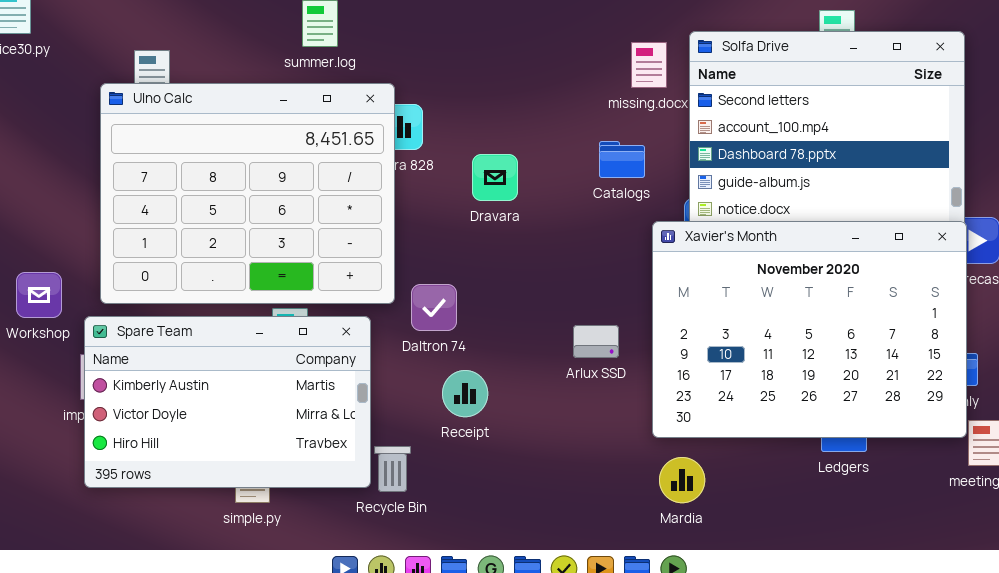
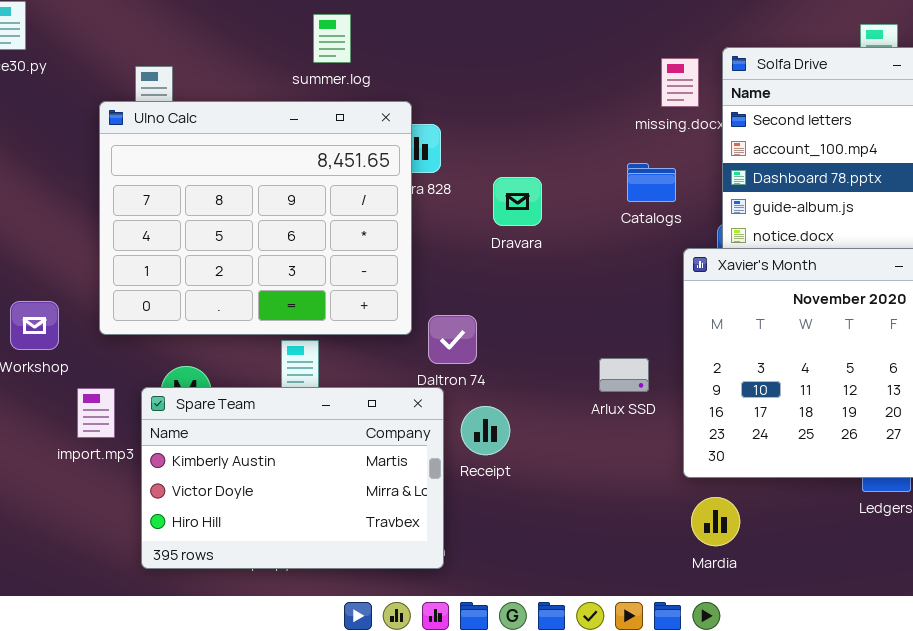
Spare Team: [84,316,371,488] -> [141,387,444,569], moved

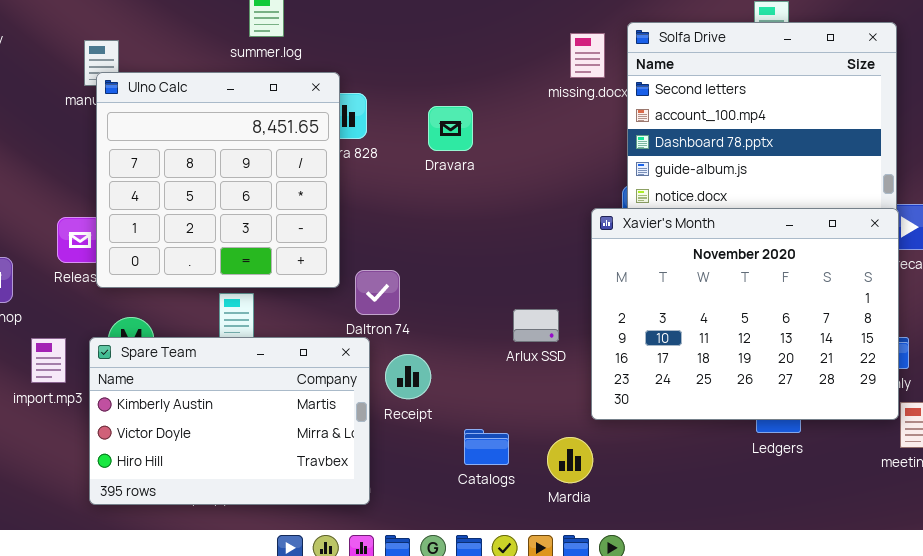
Ulno Calc: [99,101,412,335] -> [96,72,340,288], resized
Catalogs: [627,163,676,202] -> [464,429,509,465], moved
Dravara: [493,177,542,226] -> [428,106,473,151], moved
Mardia: [691,497,740,546] -> [547,437,593,483], moved

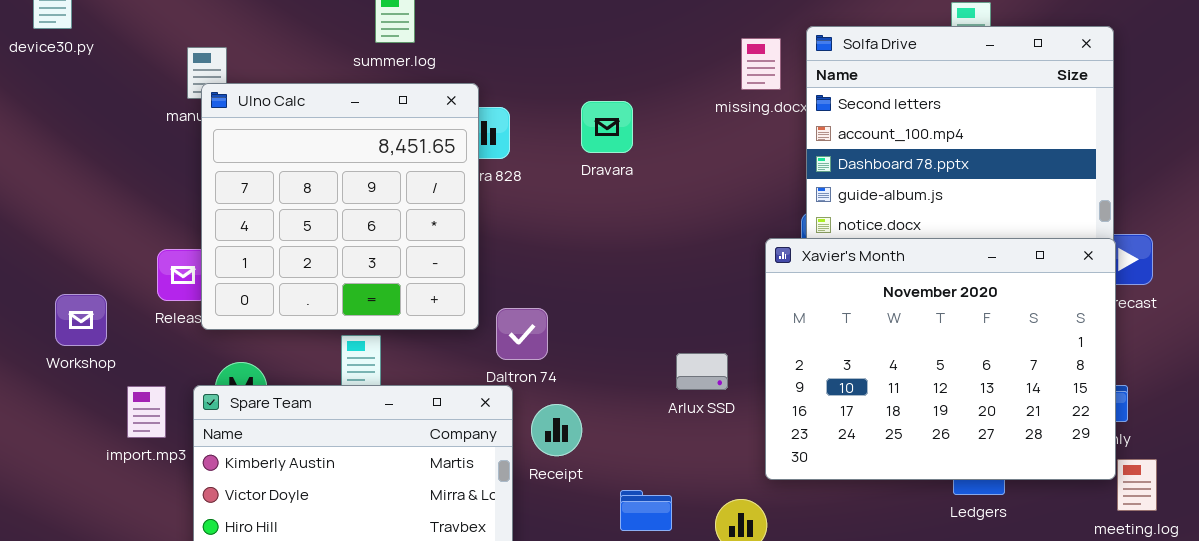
Dravara: [428,106,473,151] -> [581,101,633,153], moved

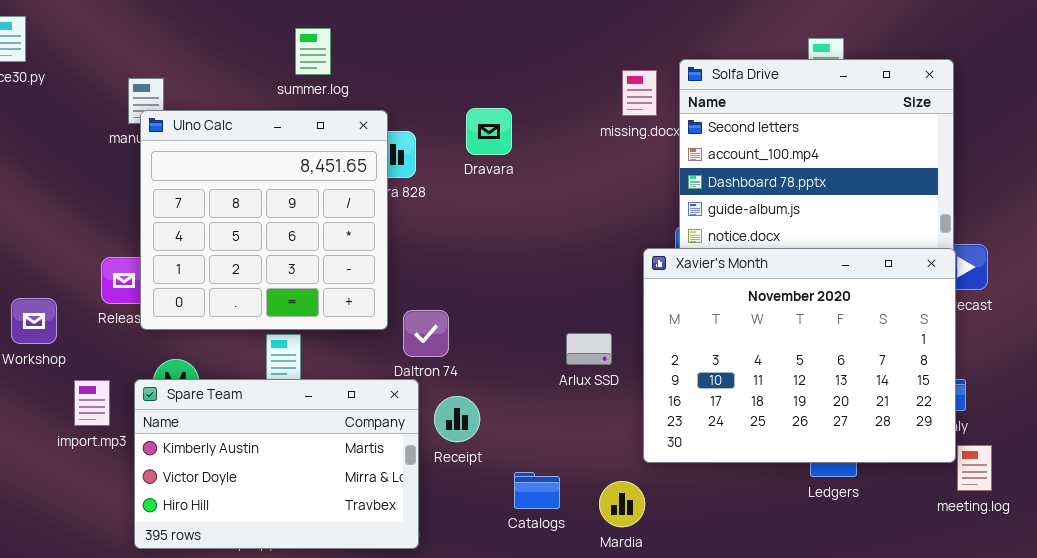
Dravara: [581,101,633,153] -> [466,108,512,155], moved
Arlux SSD: [676,353,728,390] -> [566,333,612,365], moved

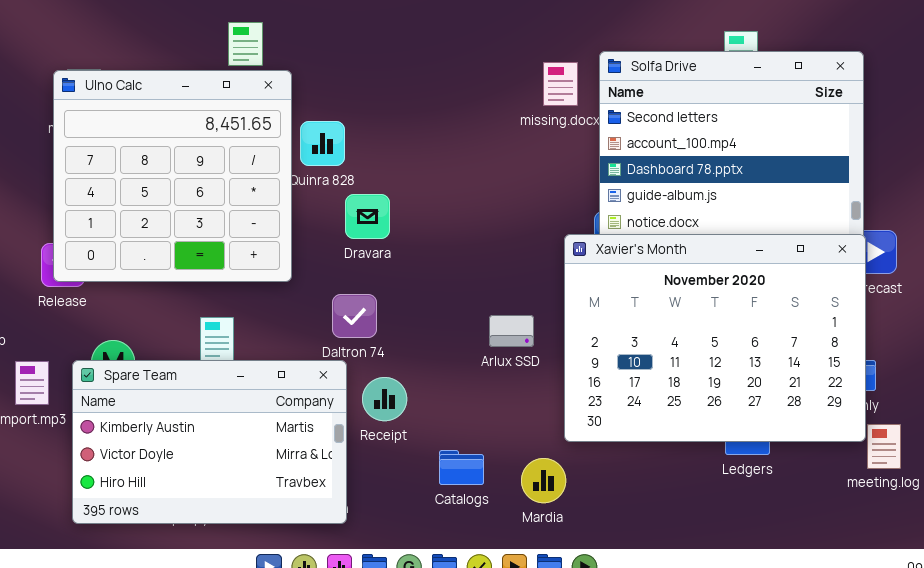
Dravara: [466,108,512,155] -> [345,194,390,239], moved
Ulno Calc: [140,110,388,330] -> [53,70,292,282], moved

